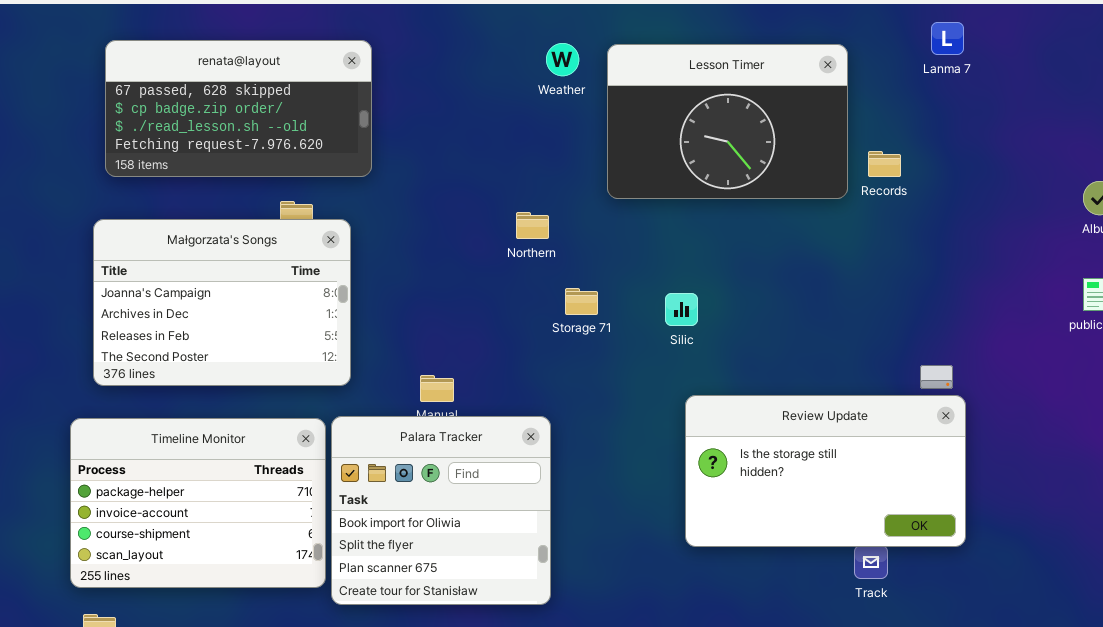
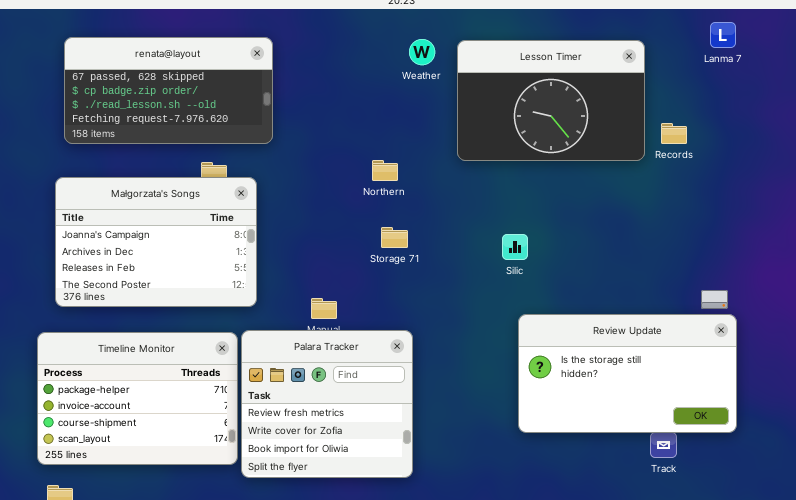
Northern: [516,212,549,239] -> [372,160,398,181], moved
Storage 71: [565,288,598,315] -> [381,227,408,248], moved
Palara Tracker: [331,416,551,605] -> [241,330,413,478], scrolled up 2 rows

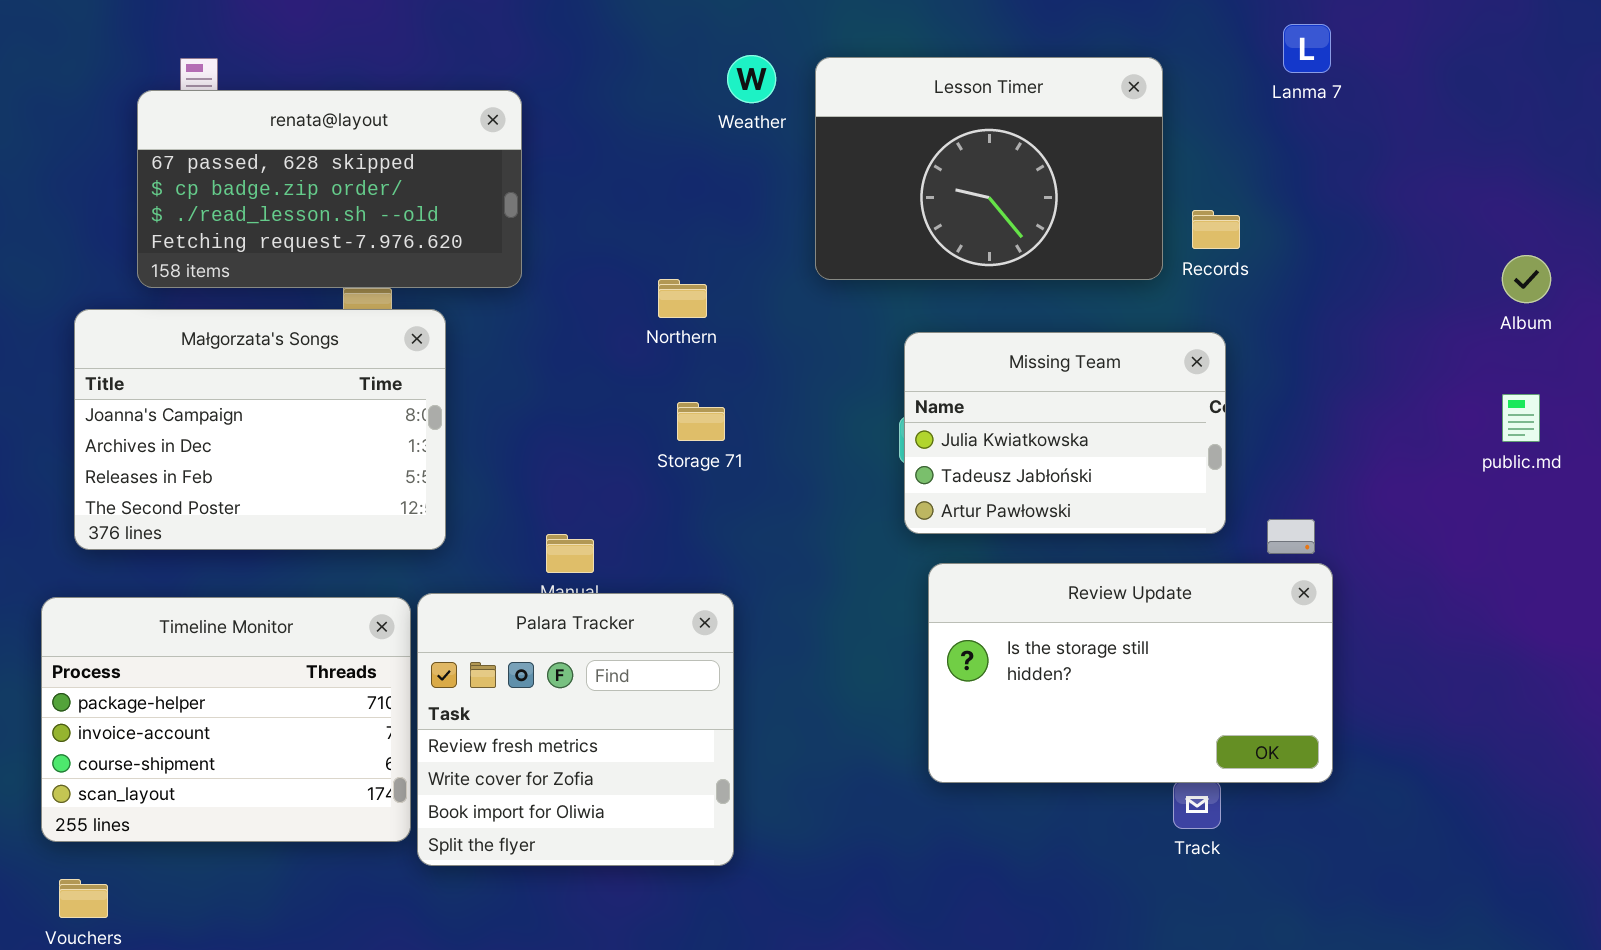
renata@layout: [64,37,273,144] -> [137,90,522,288], moved
Missing Team: none -> [904,332,1226,534], opened

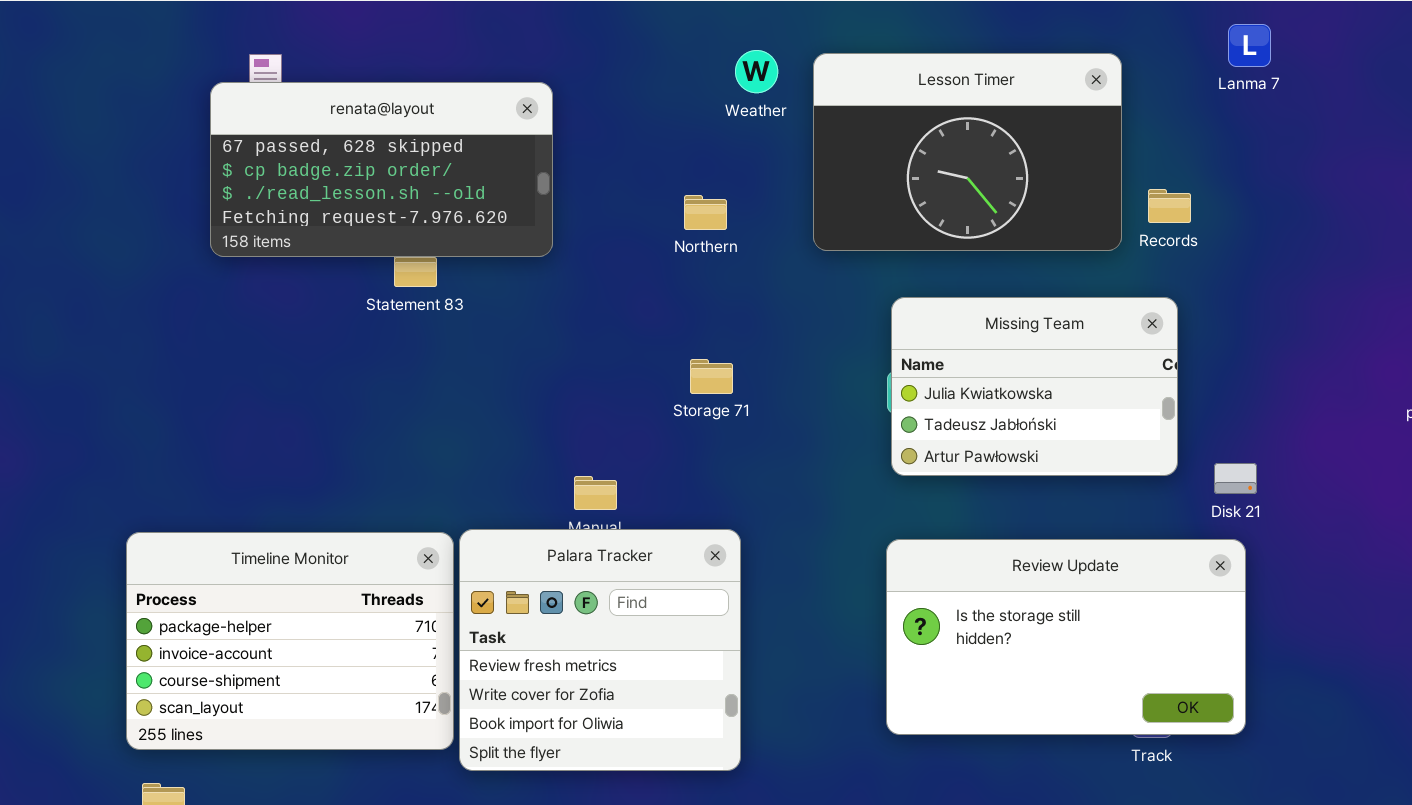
Northern: [658,279,707,318] -> [684,195,727,230], moved
Małgorzata's Songs: [74,309,446,550] -> none, closed
Review Update: [928,563,1333,783] -> [886,539,1246,735], moved

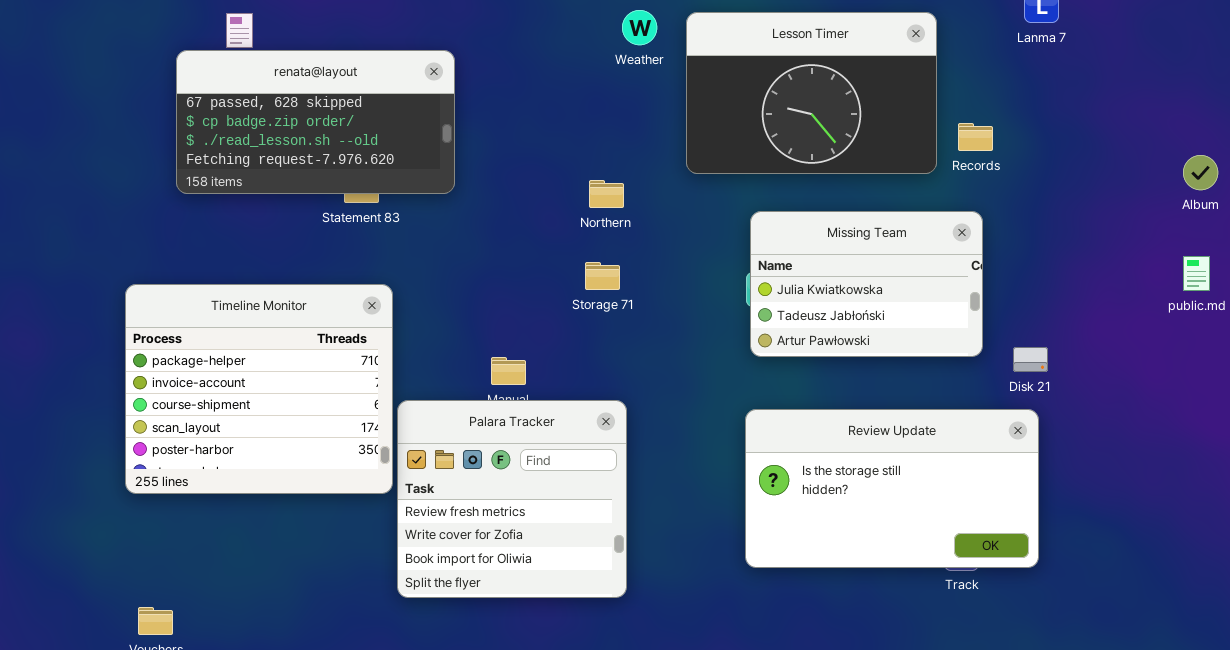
renata@layout: [210,82,553,257] -> [176,50,455,194], moved
Northern: [684,195,727,230] -> [589,180,624,208], moved
Timeline Monitor: [126,532,454,750] -> [125,284,393,494], moved, resized

